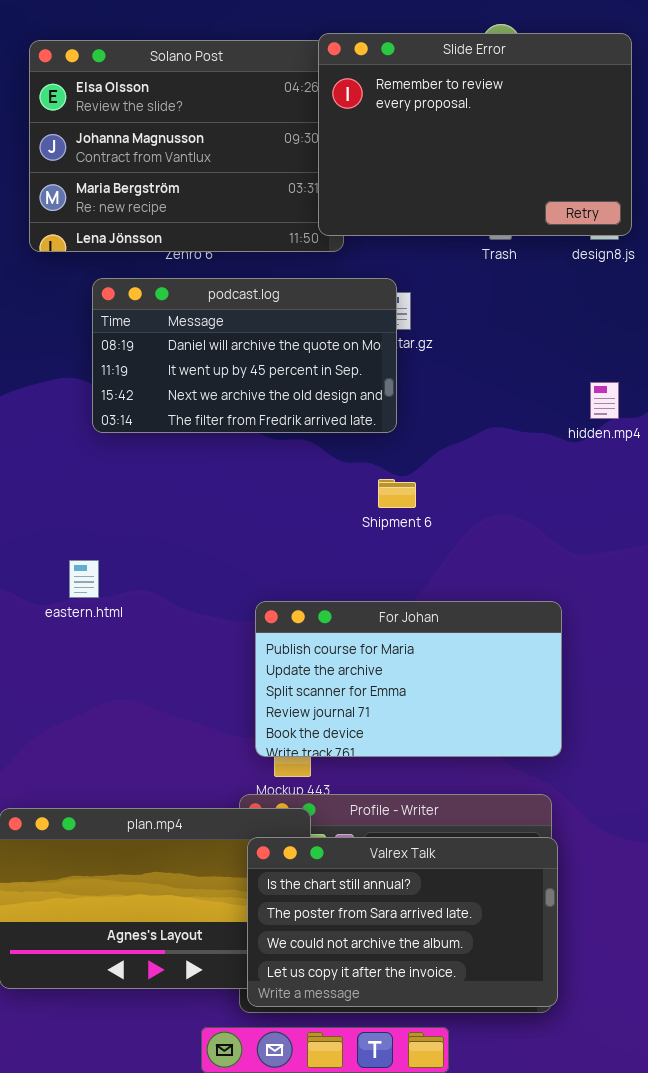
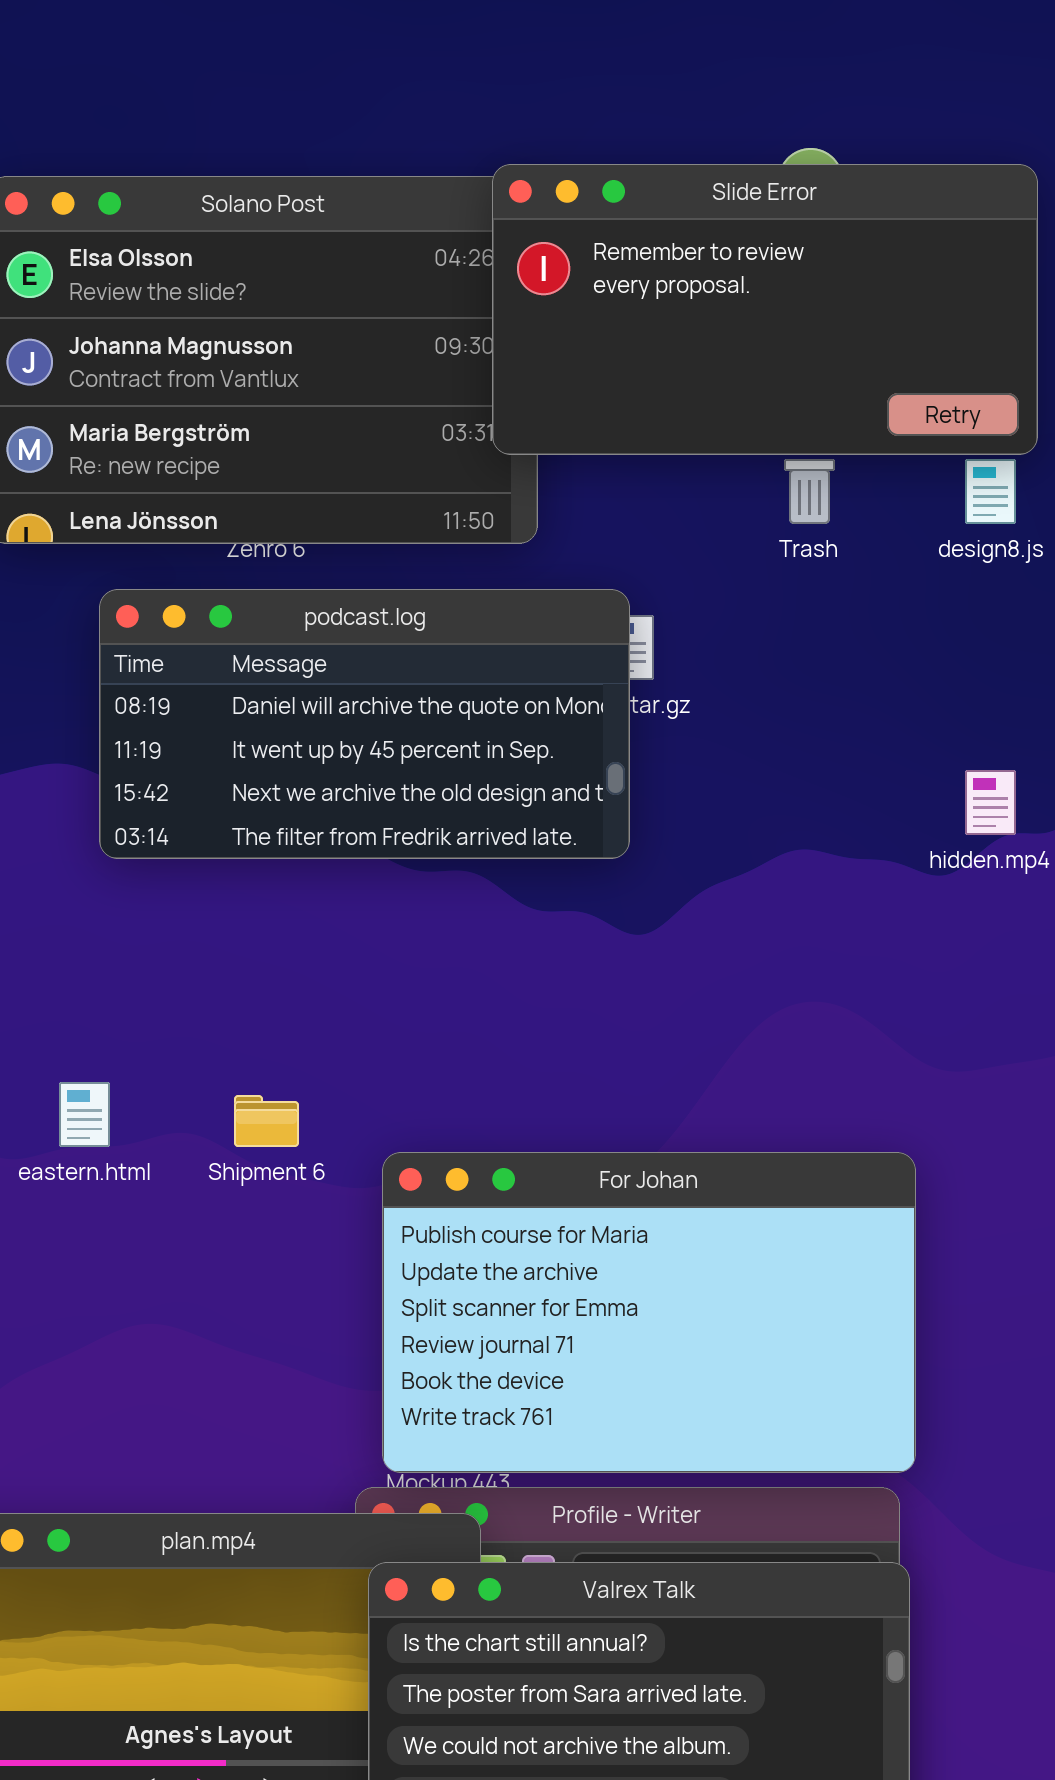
Slide Error: [318,33,632,236] -> [492,164,1038,455], resized
Shipment 6: [378,479,416,508] -> [234,1095,299,1147], moved
For Johan: [255,601,562,757] -> [382,1152,916,1473], resized

